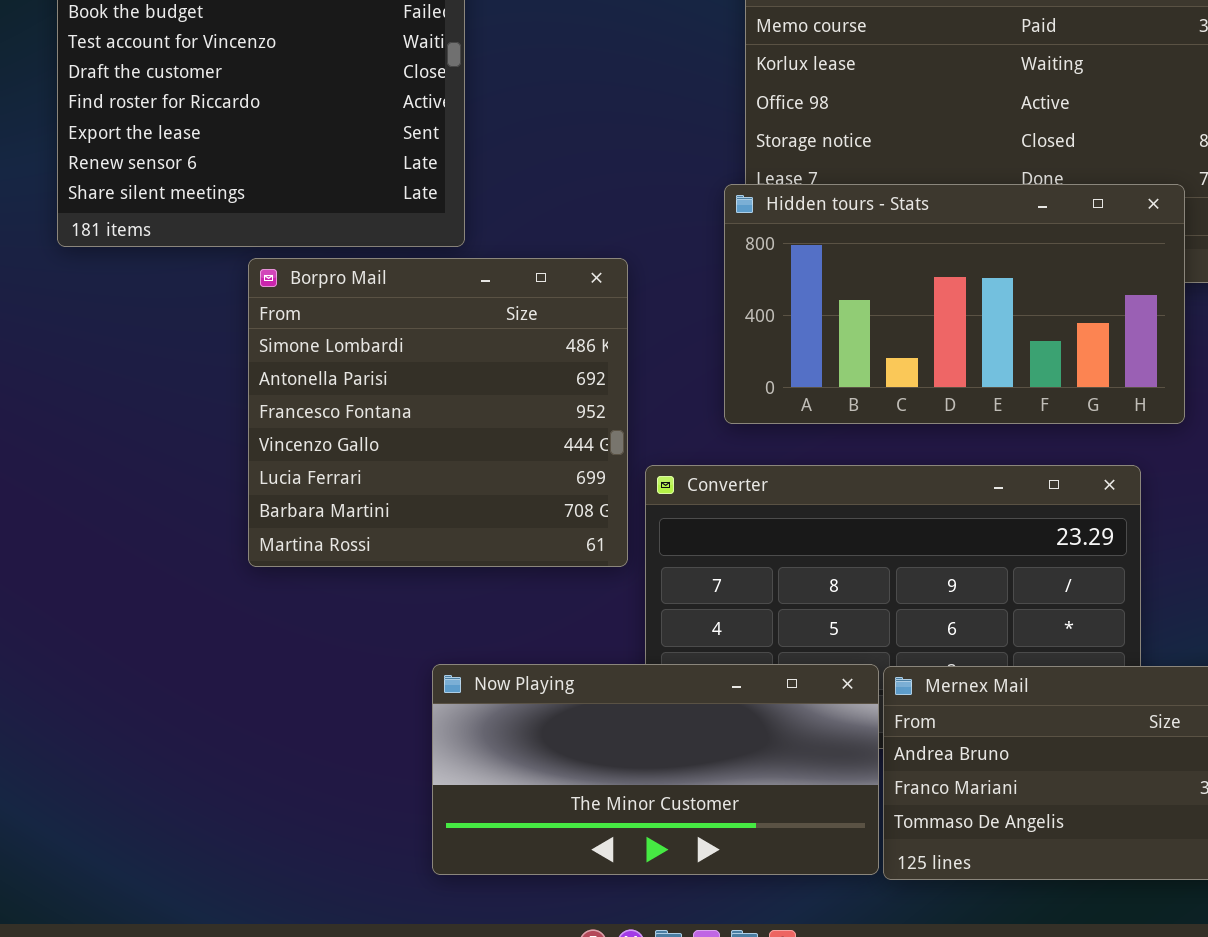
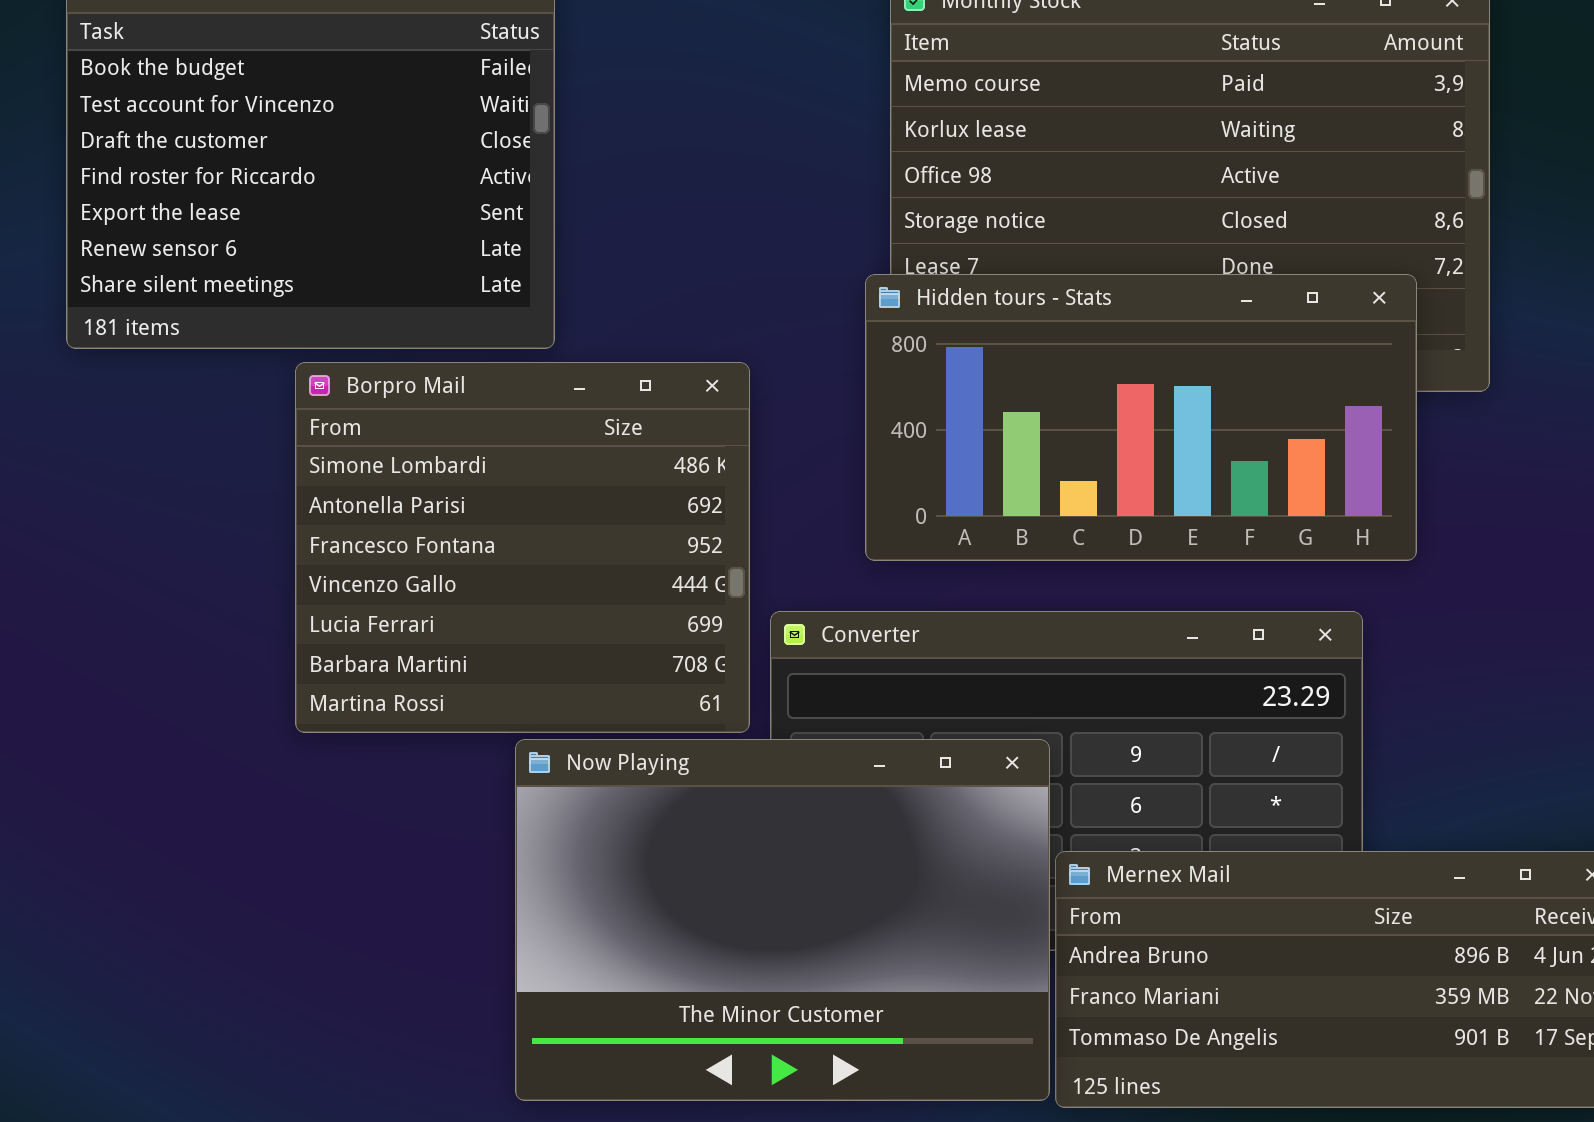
Now Playing: [432,664,879,875] -> [515,739,1050,1101], resized

